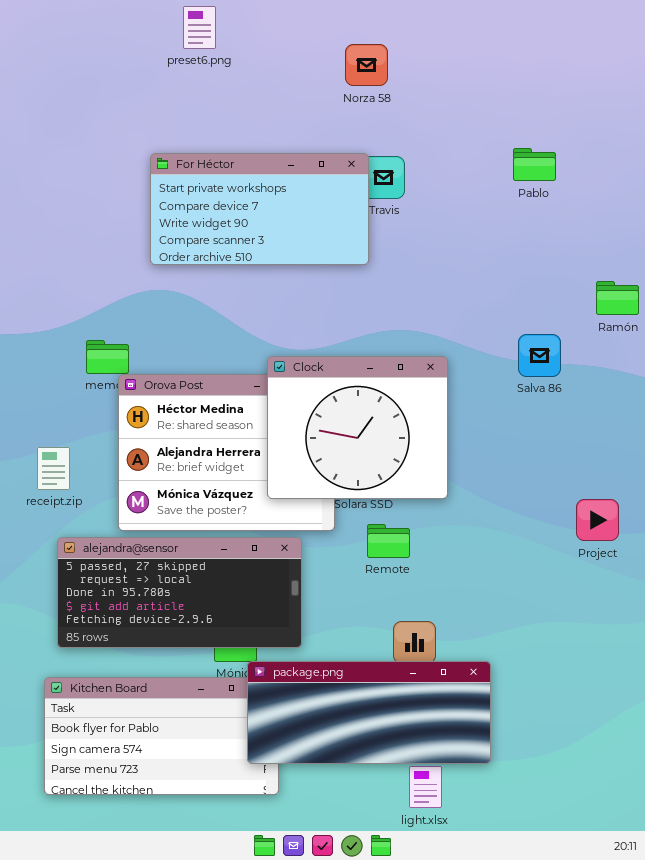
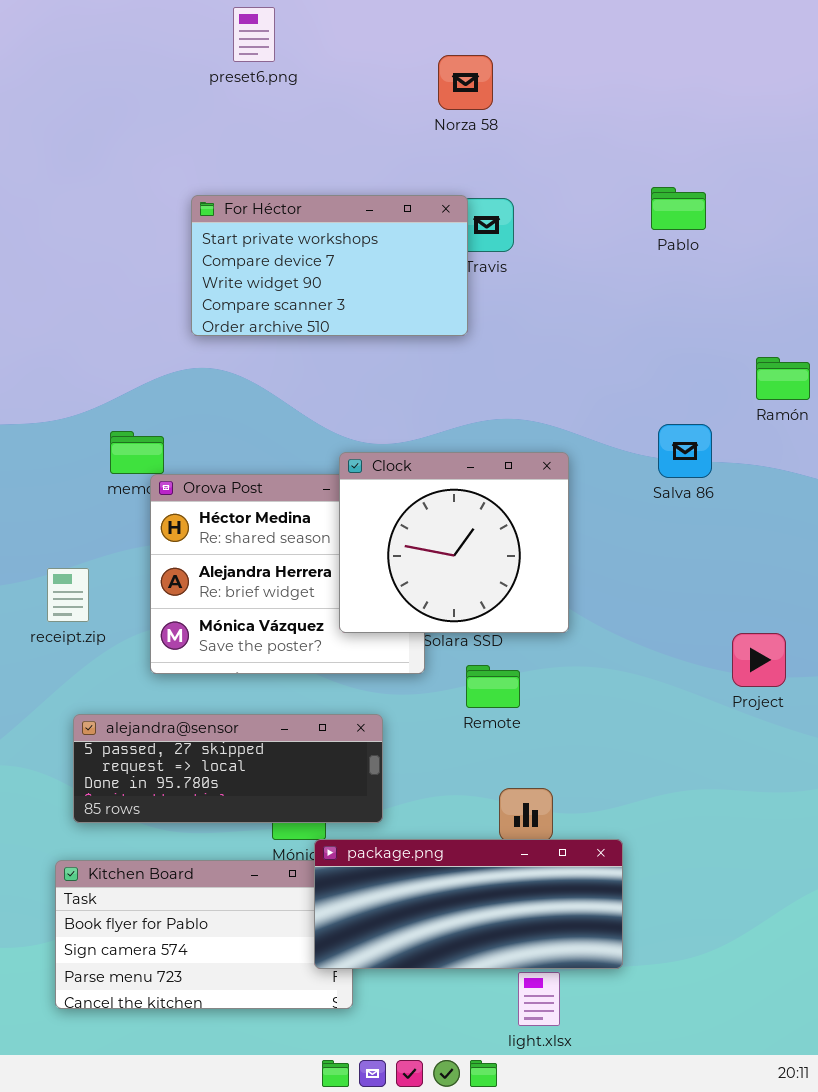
alejandra@sensor: [57,537,302,648] -> [73,714,383,823], resized

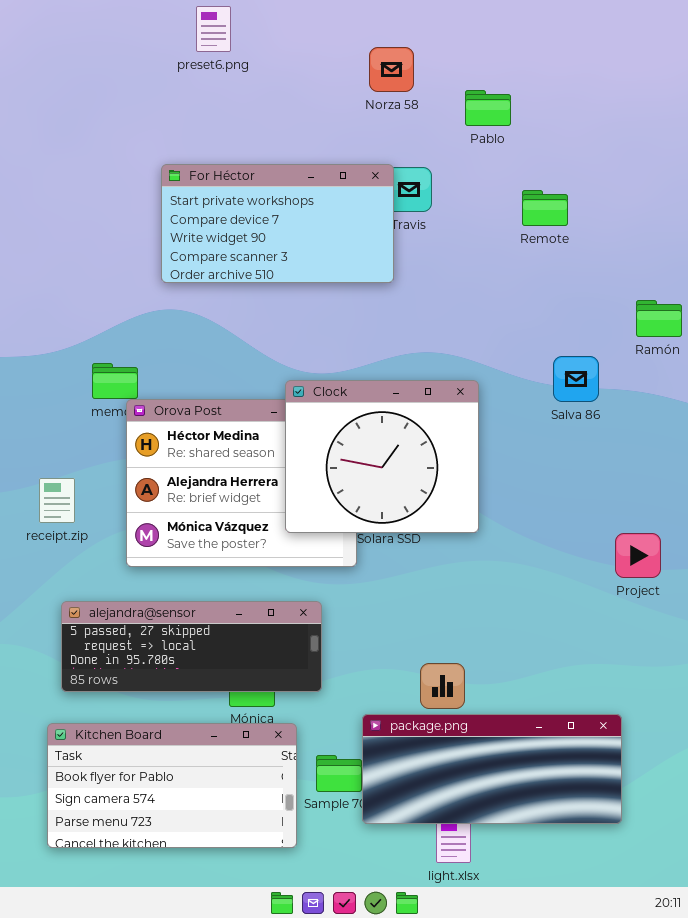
Pablo: [651,187,706,230] -> [465,90,511,126], moved
Remote: [466,665,520,708] -> [522,190,568,226], moved
package.png: [314,839,623,969] -> [362,714,622,824], moved

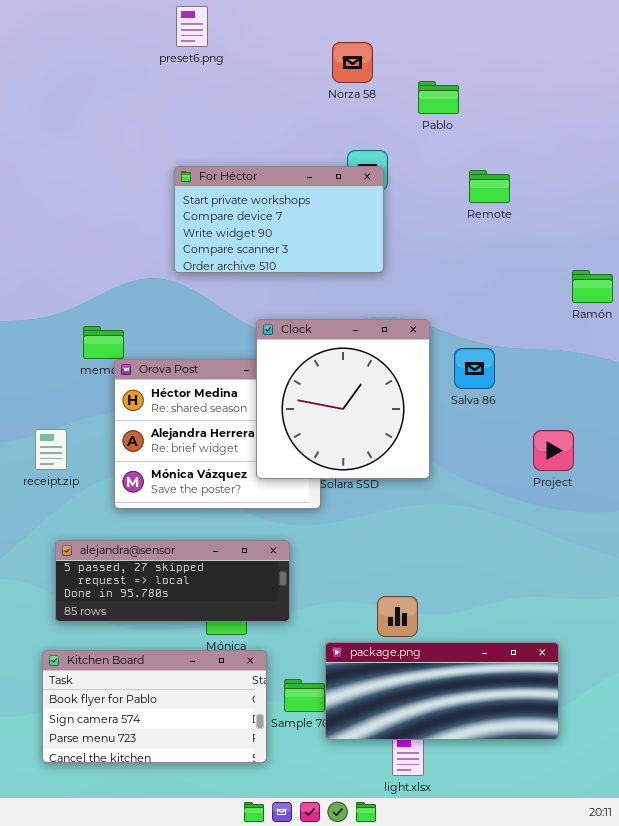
For Héctor: [161,164,394,283] -> [174,166,384,273], moved
Salva 86: [553,356,599,402] -> [454,348,495,389], moved
Clock: [285,380,479,533] -> [256,319,430,479], resized
Project: [615,533,661,578] -> [533,430,574,471], moved

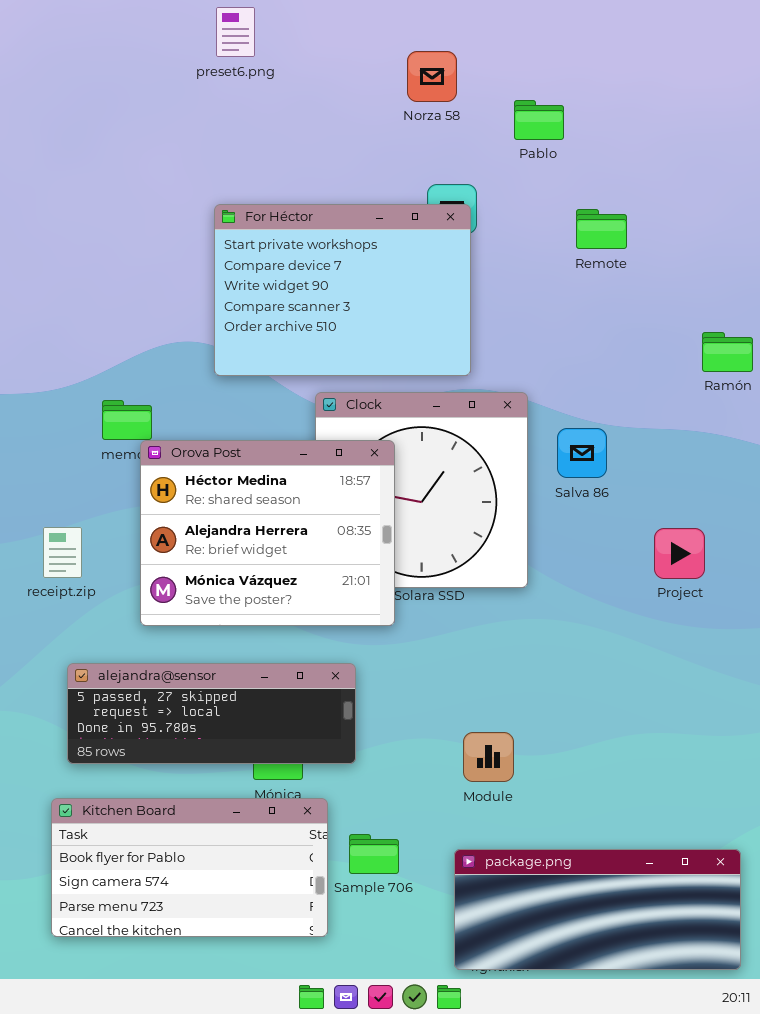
For Héctor: [174,166,384,273] -> [214,204,471,376], resized
Orova Post: [114,359,321,509] -> [140,440,395,626], raised
package.png: [325,642,559,740] -> [454,849,741,970], moved

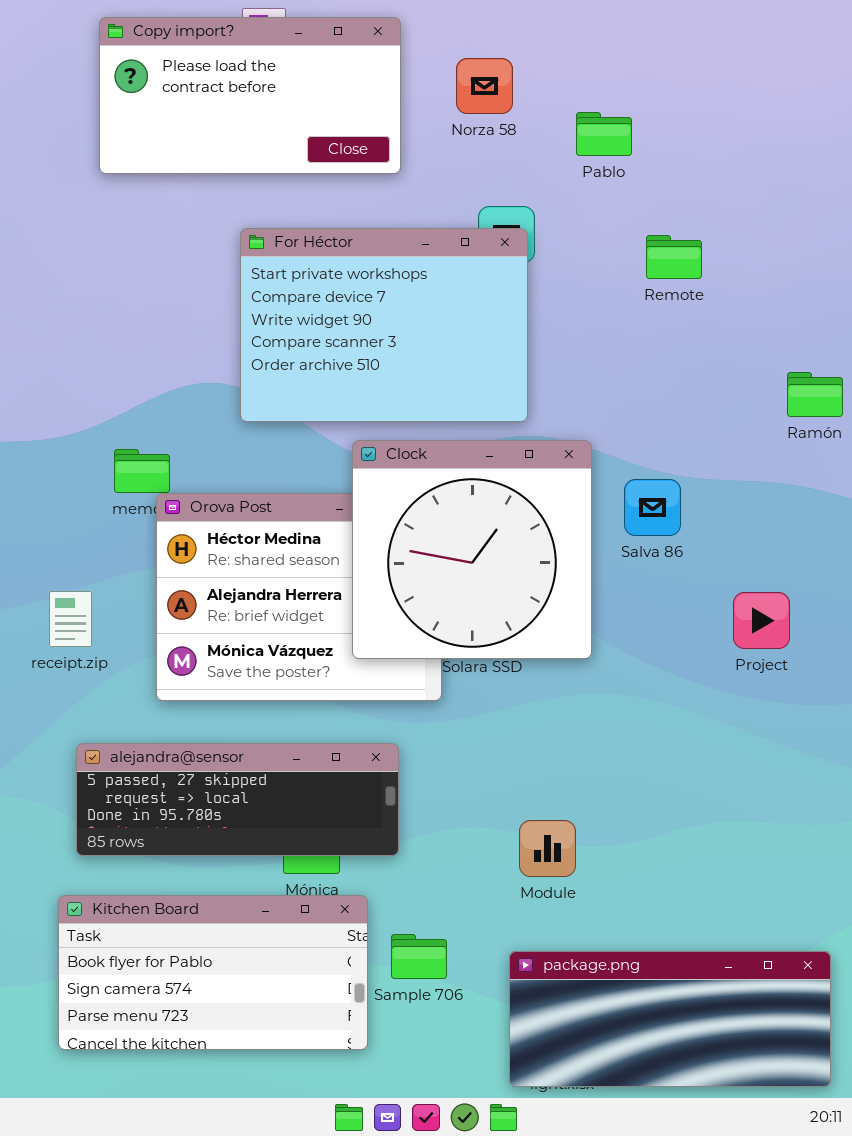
Copy import?: none -> [99,17,401,174], opened
Clock: [315,392,528,588] -> [352,440,592,659], raised

